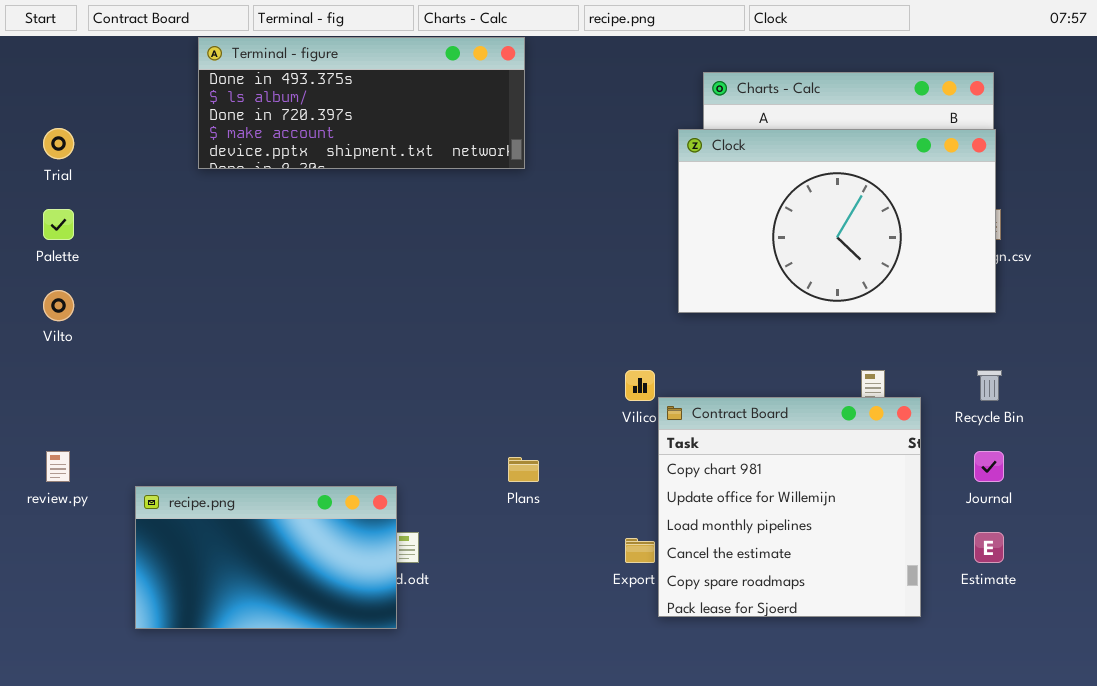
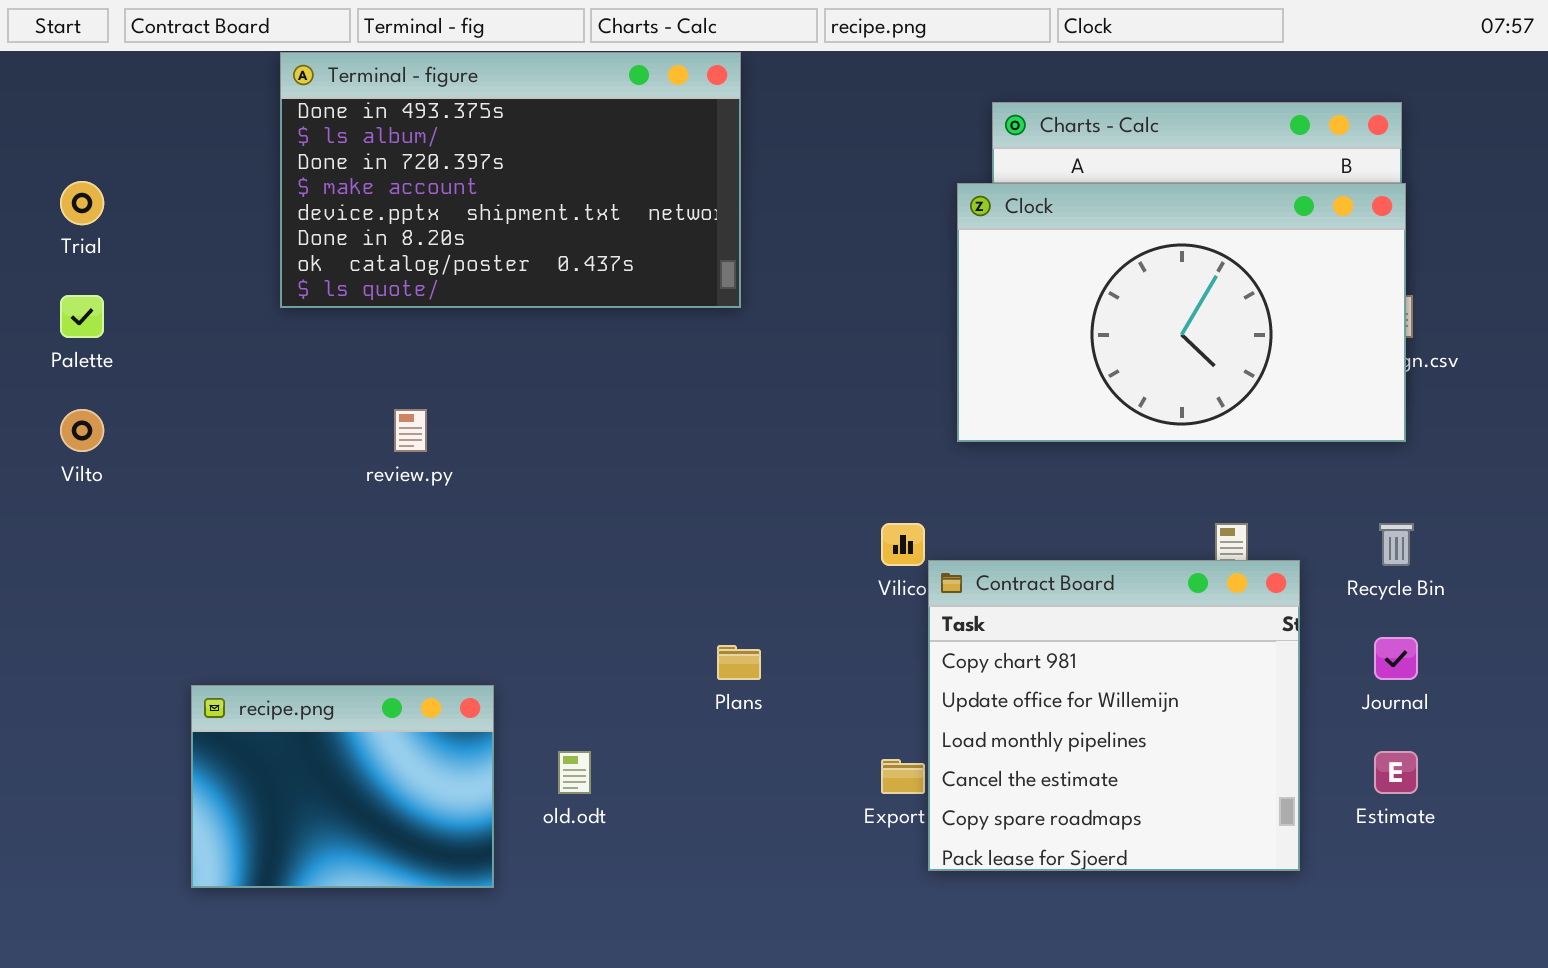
Terminal - figure: [198,37,525,169] -> [280,52,741,308], resized
review.py: [46,451,70,482] -> [394,409,427,452], moved
recipe.png: [135,486,397,629] -> [191,685,494,888], resized

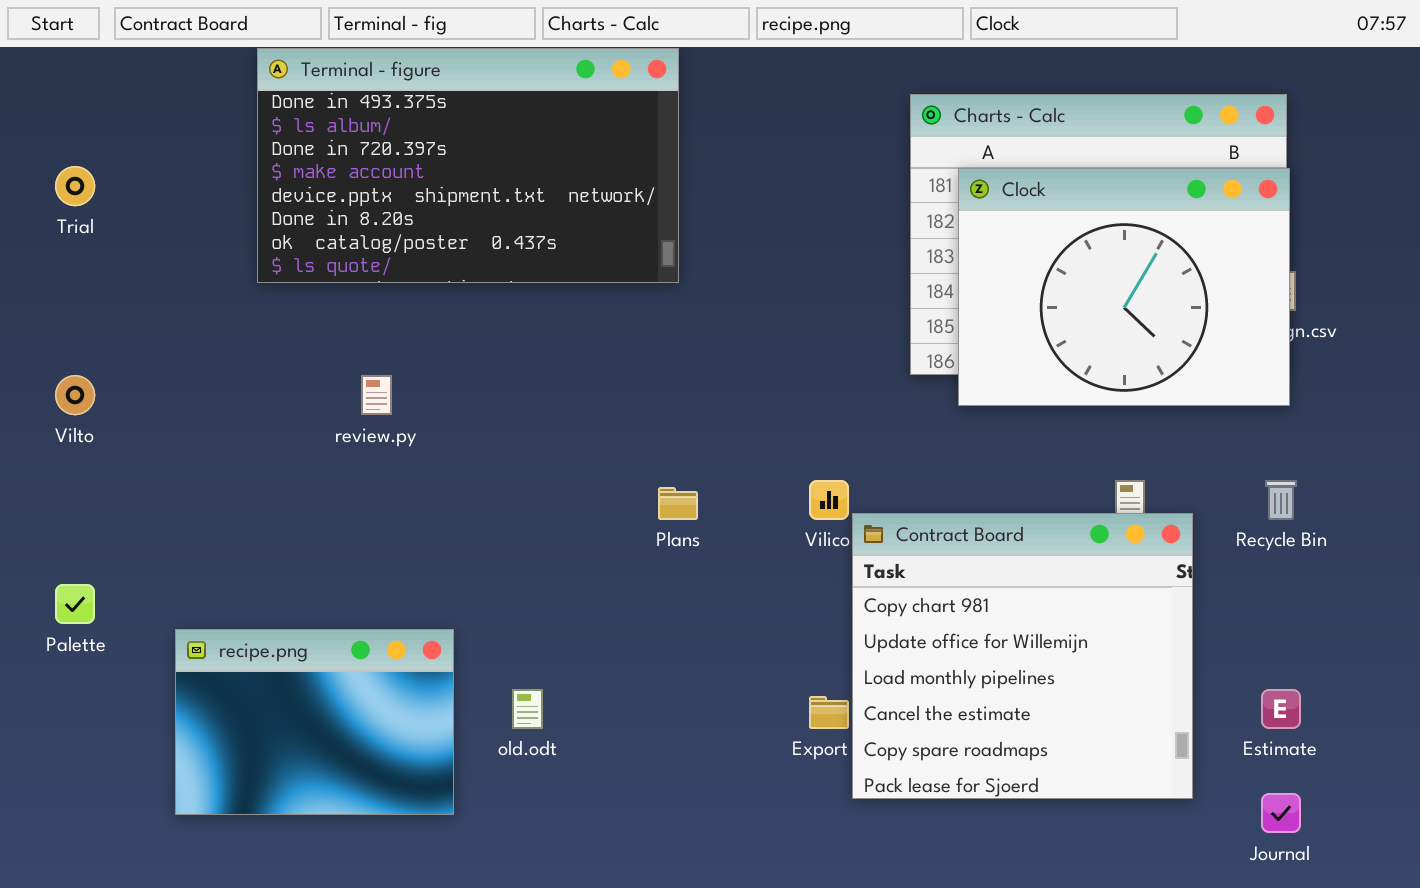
Clock: [957,183,1406,442] -> [958,168,1290,406], resized
Palette: [60,295,104,338] -> [55,584,95,624], moved
Journal: [1374,637,1418,680] -> [1261,793,1301,833], moved
Plans: [717,645,761,680] -> [658,487,698,520], moved

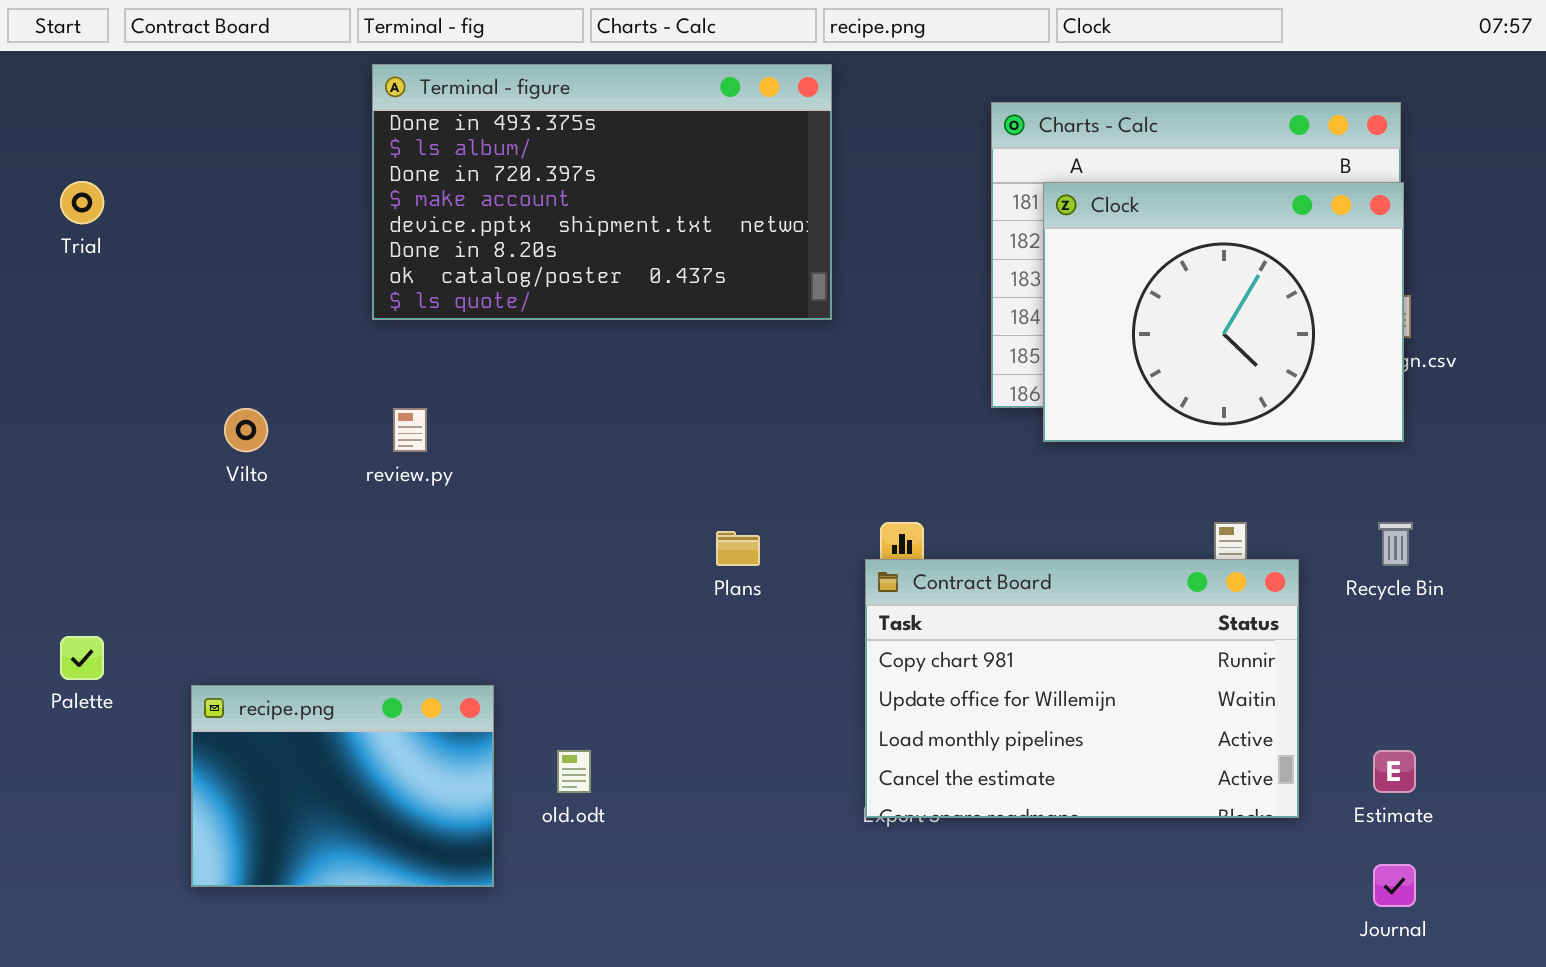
Terminal - figure: [257,48,679,283] -> [372,64,832,320], moved
Vilto: [55,375,95,415] -> [224,408,268,452], moved
Contract Board: [852,513,1193,799] -> [865,559,1299,818], resized

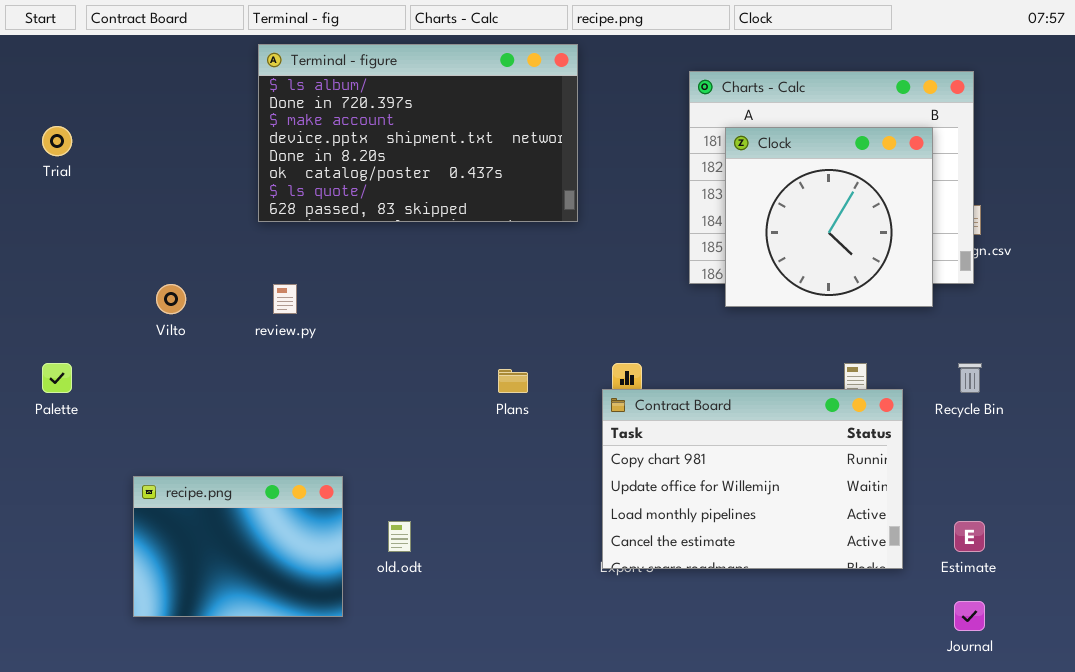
Terminal - figure: [372,64,832,320] -> [258,44,578,222], scrolled down 1 row
Clock: [1043,182,1404,442] -> [725,127,933,307], resized
Palette: [60,636,104,680] -> [42,363,72,393], moved

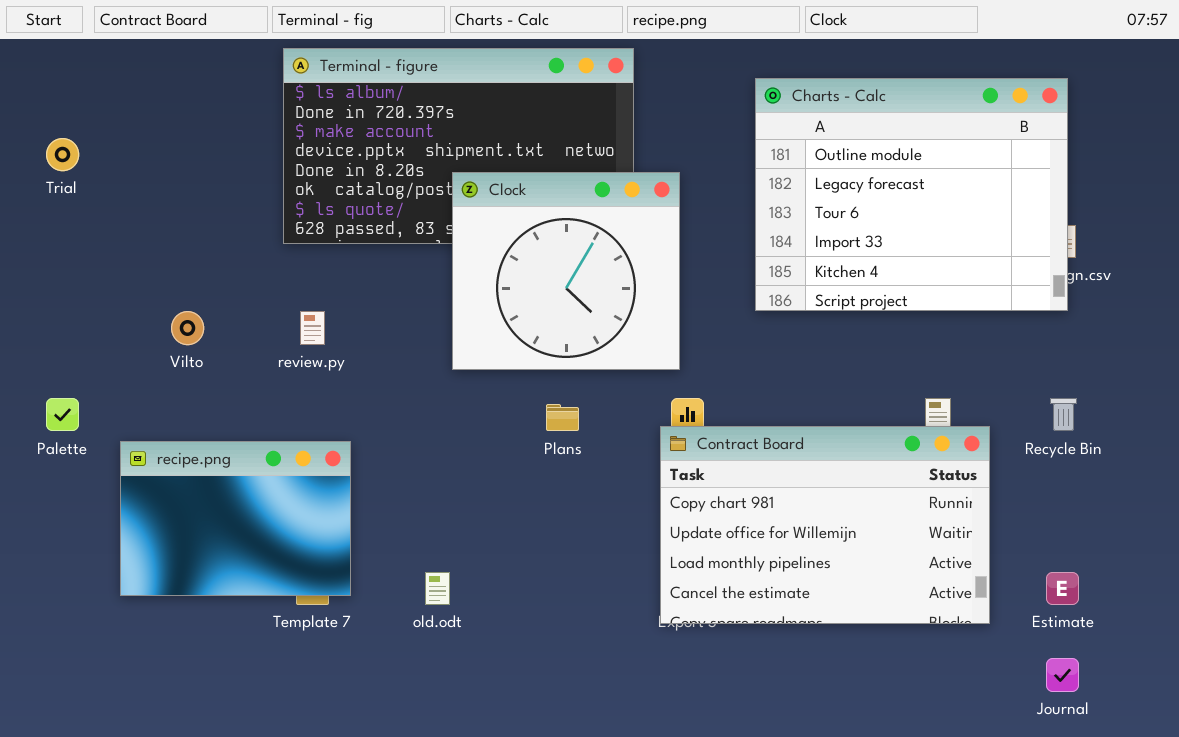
Clock: [725,127,933,307] -> [452,172,680,370], moved
recipe.png: [133,476,343,617] -> [120,441,351,596], moved

